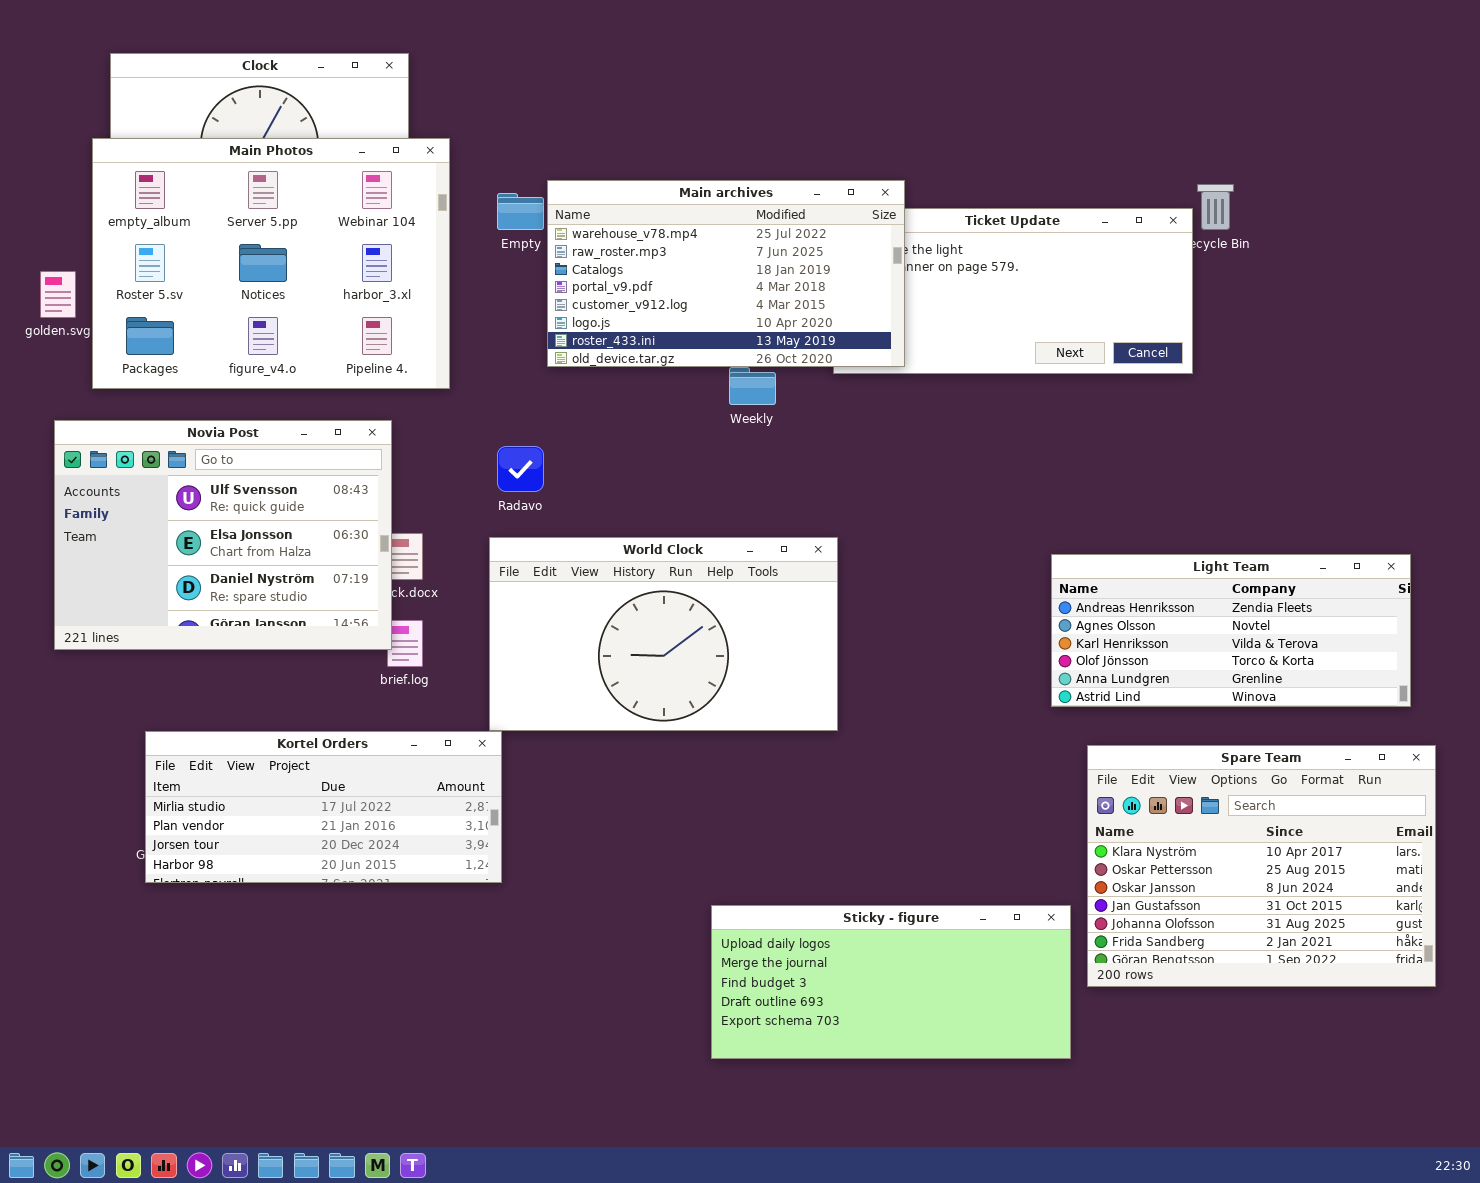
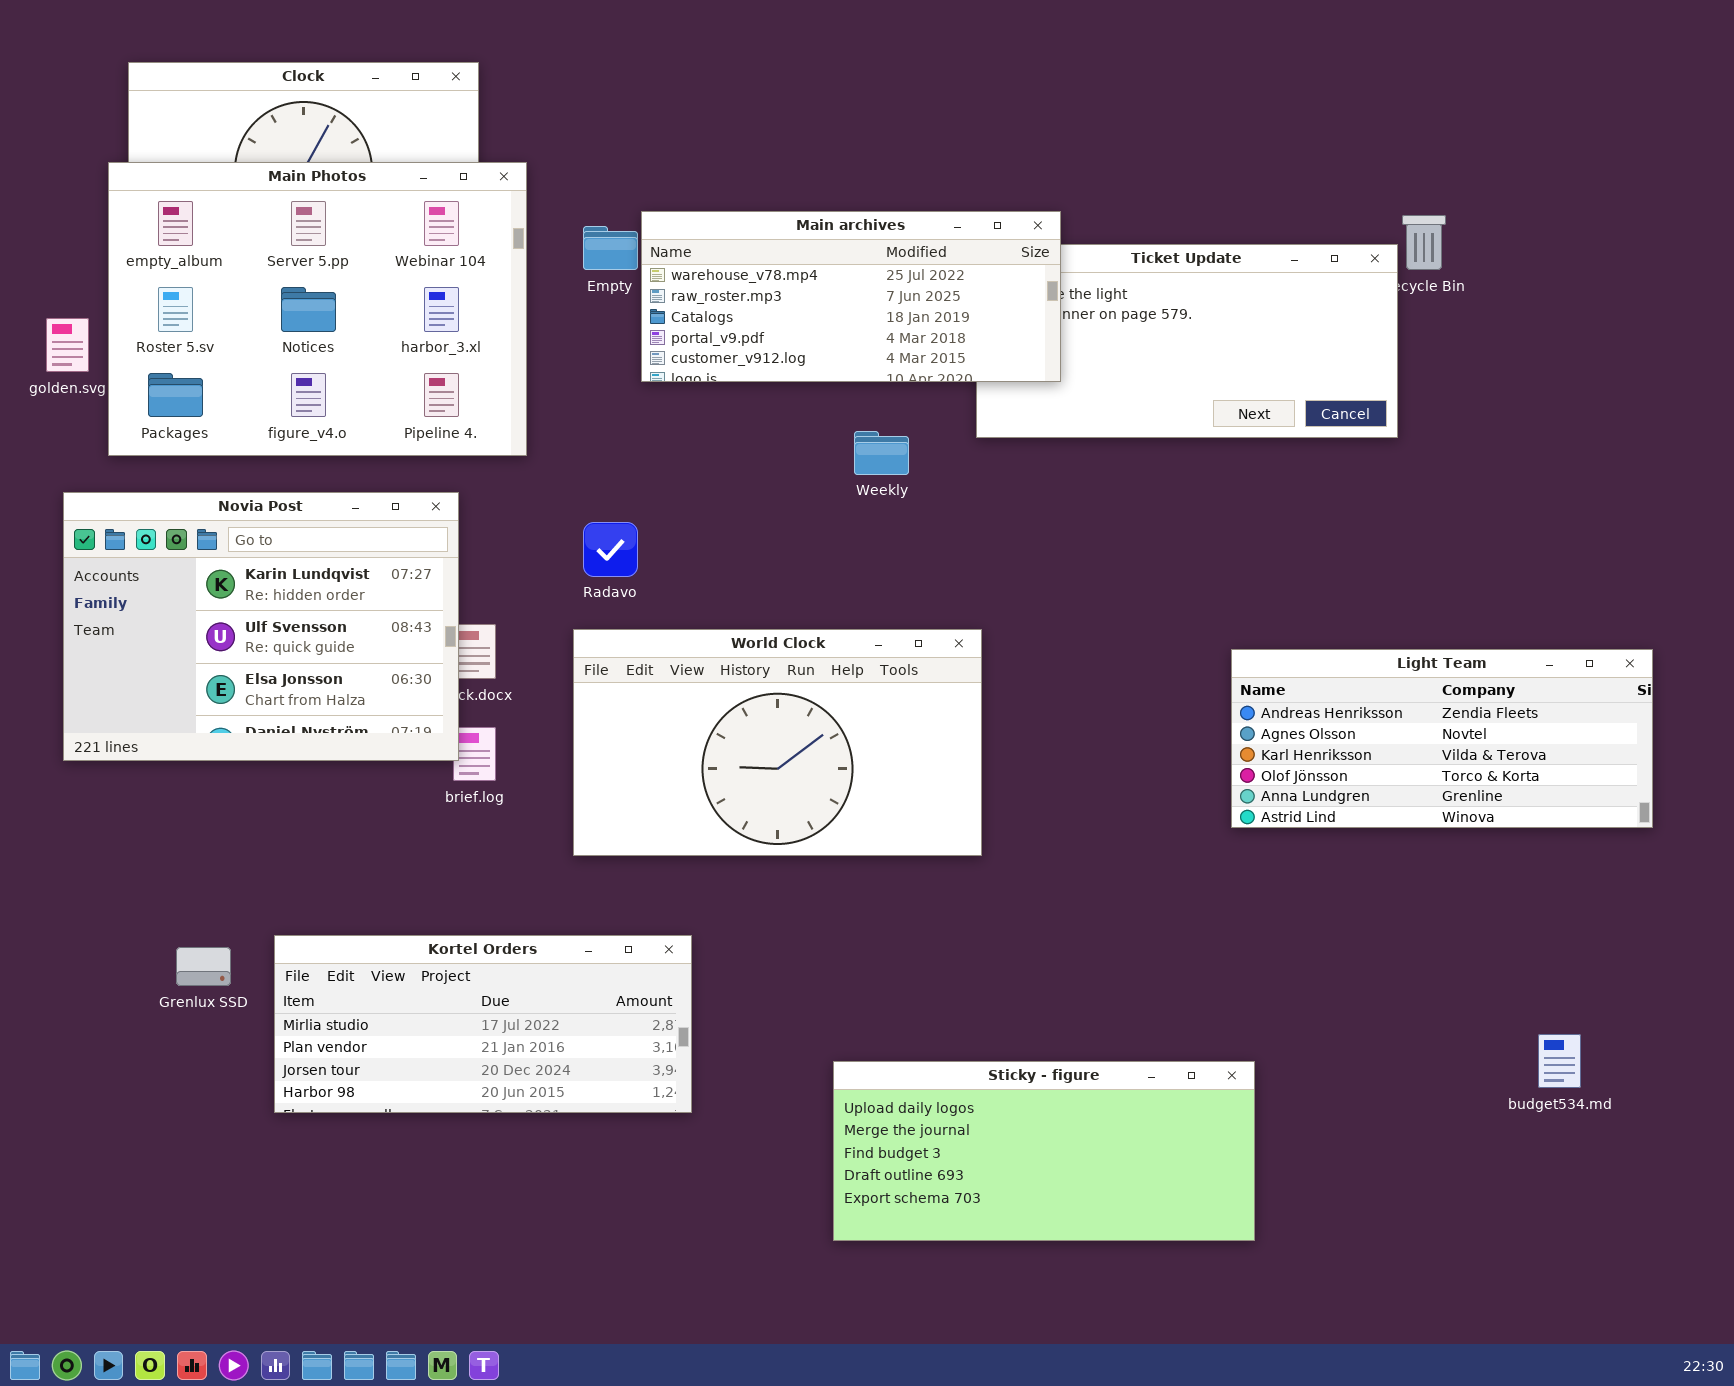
Main archives: [547,180,905,367] -> [641,211,1061,382], resized
Novia Post: [54,420,392,650] -> [63,492,459,761], scrolled up 1 row
Kortel Orders: [145,731,502,883] -> [274,935,692,1113], moved
Spare Team: [1087,745,1436,987] -> none, closed

